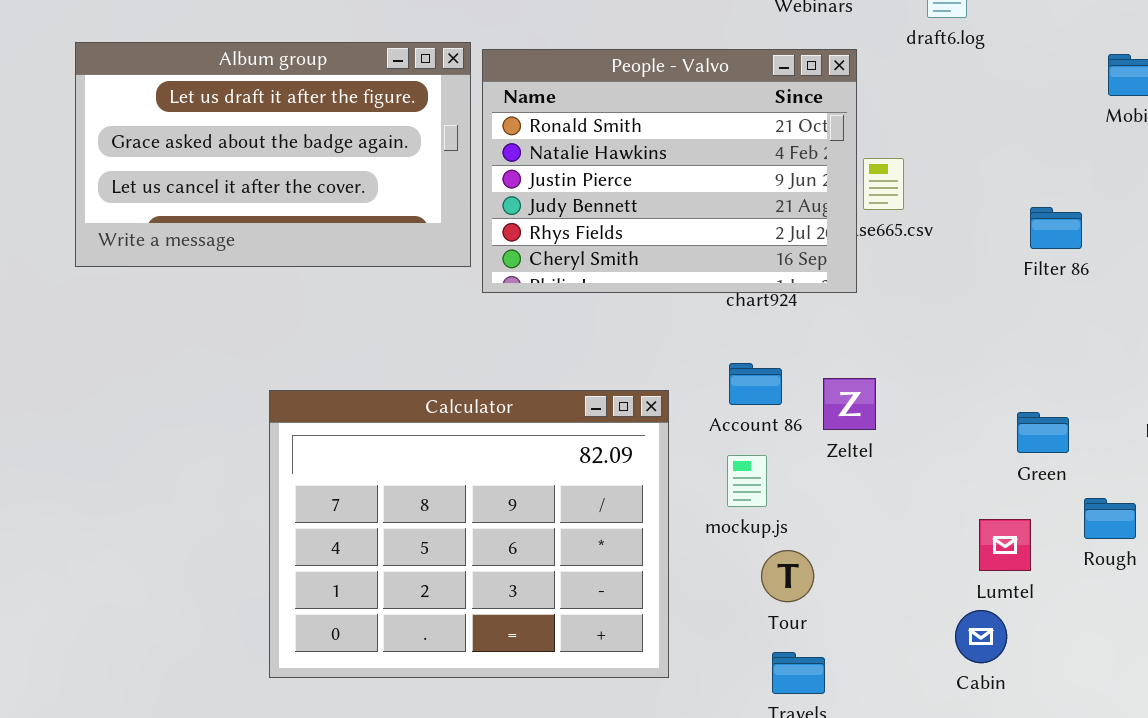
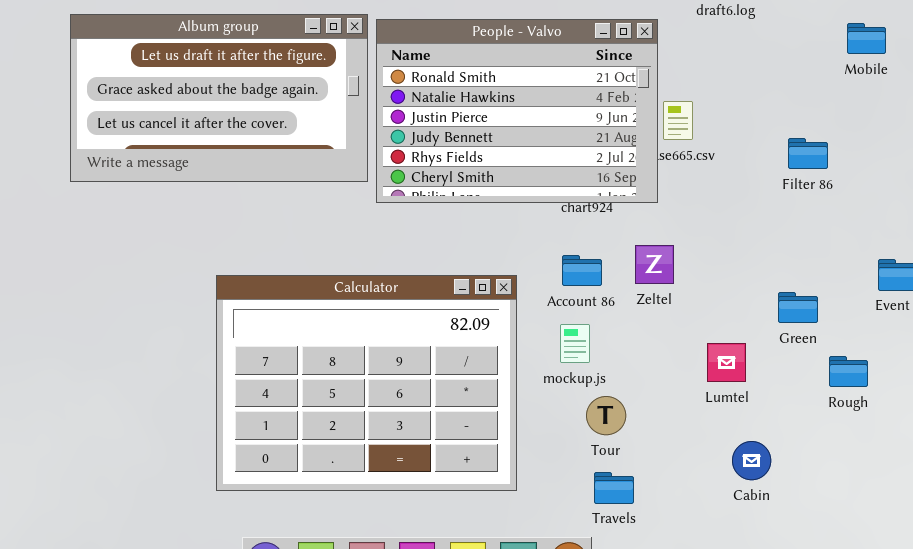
Zeltel: [823,378,876,430] -> [635,245,674,284], moved
Lumtel: [979,519,1031,571] -> [707,343,746,382], moved

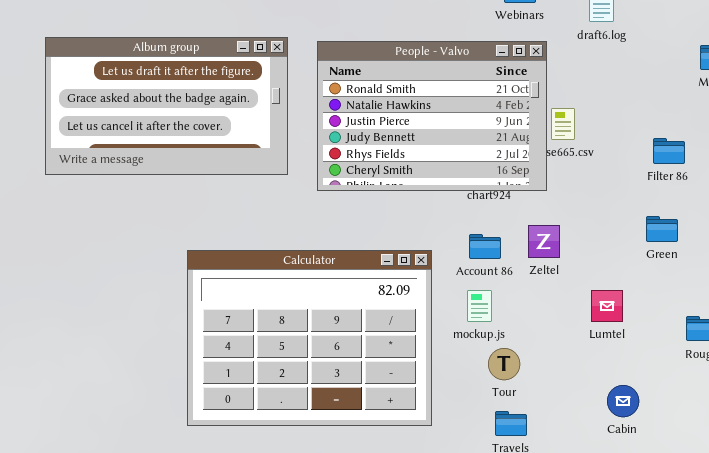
Album group: [70,14,368,182] -> [45,37,288,175], moved
Green: [778,292,818,323] -> [646,216,678,242], moved
Lumtel: [707,343,746,382] -> [591,290,623,322], moved

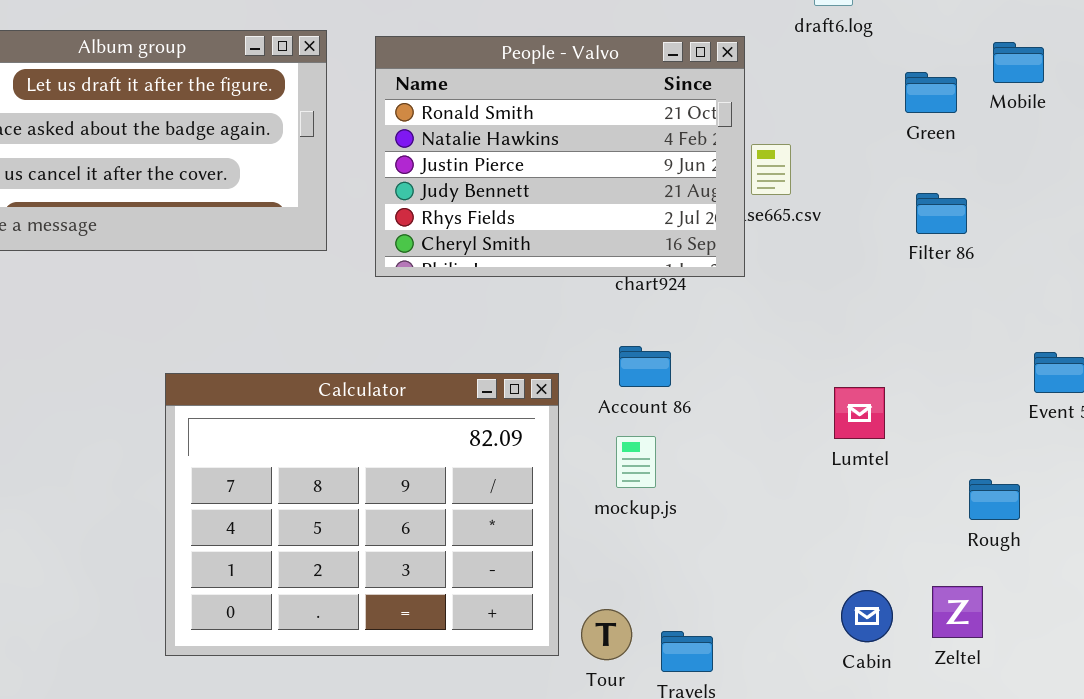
Green: [646,216,678,242] -> [905,72,957,113], moved
Zeltel: [528,225,560,258] -> [932,586,983,638], moved
Lumtel: [591,290,623,322] -> [834,387,885,439], moved
Tour: [488,348,520,380] -> [581,609,632,660], moved

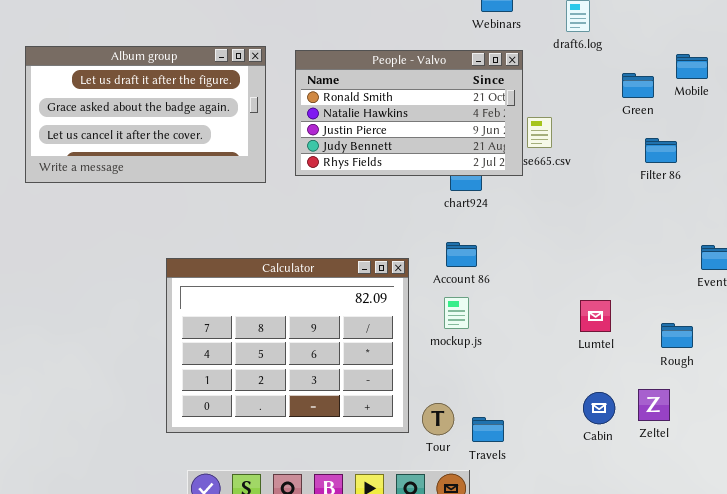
People - Valvo: [375,36,745,277] -> [295,50,523,176], resized
Filter 86: [916,193,967,234] -> [645,138,677,163], moved
Lumtel: [834,387,885,439] -> [580,300,611,332], moved

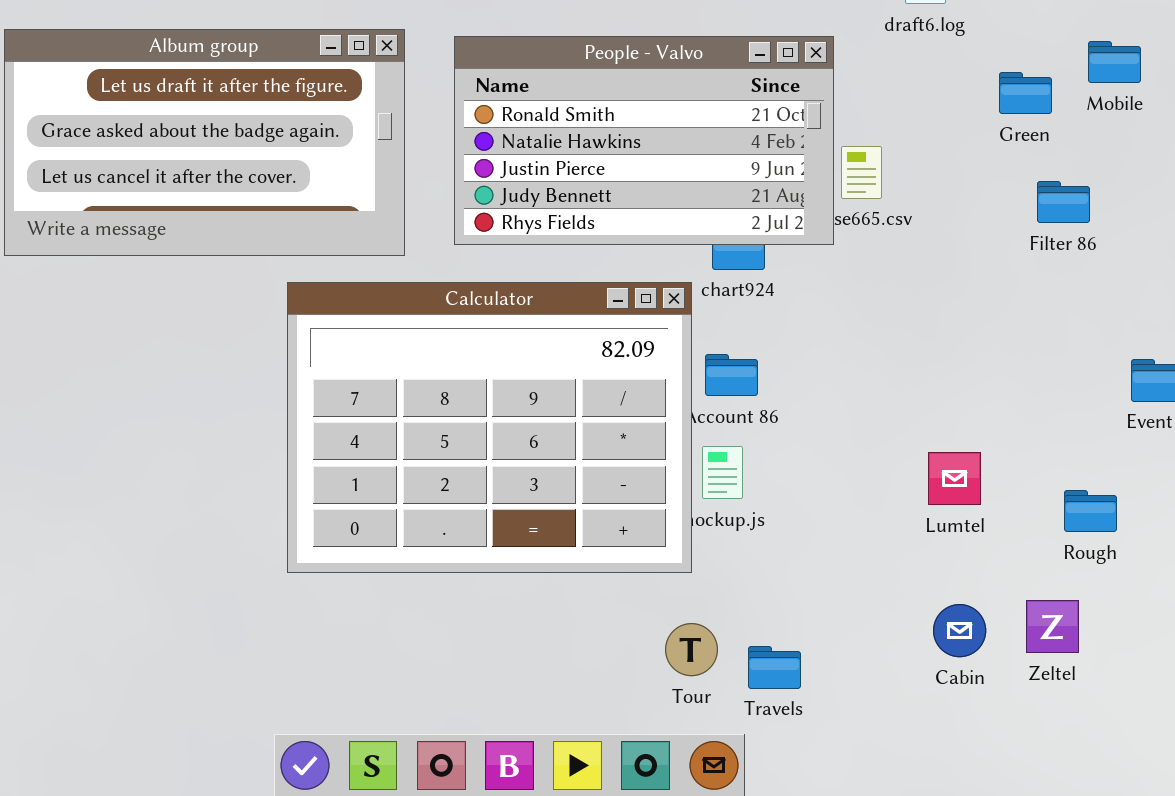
Calculator: [166,258,409,433] -> [287,282,692,573], moved

